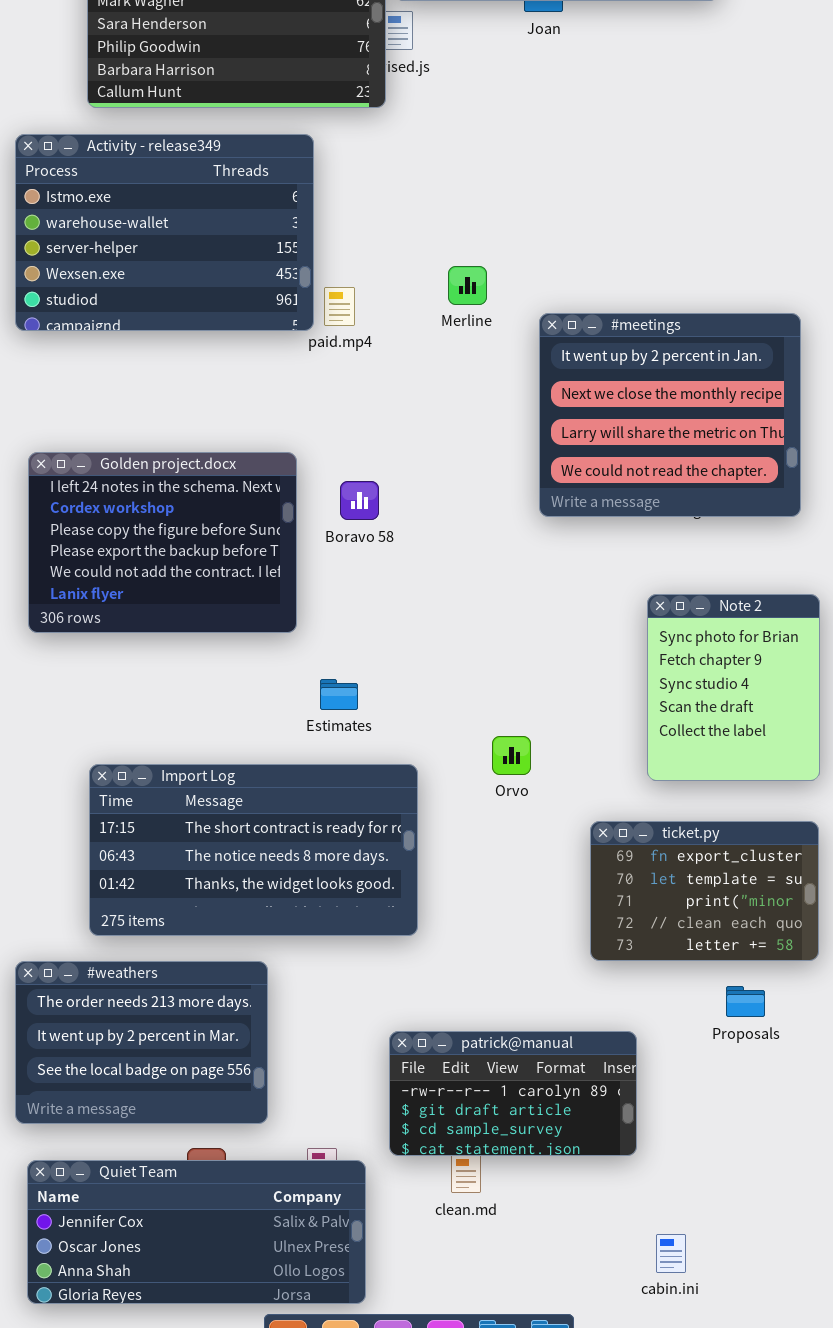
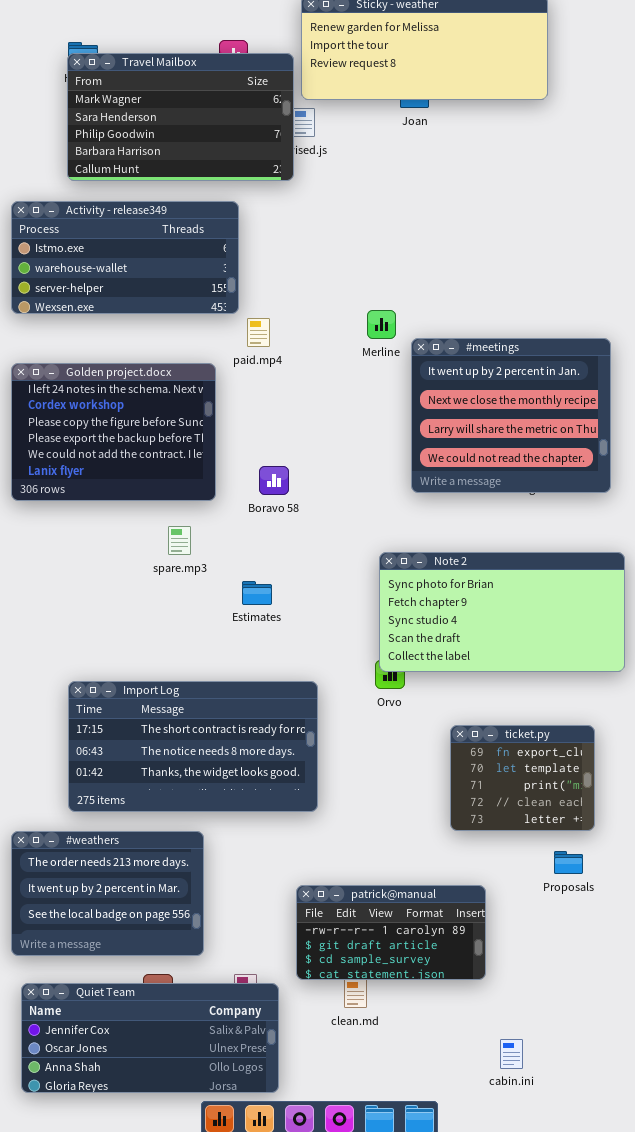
Activity - release349: [15,134,314,331] -> [11,201,239,314], resized
Merline: [448,266,487,305] -> [367,310,396,339], moved
Golden project.docx: [28,452,297,633] -> [11,363,216,501], moved
Note 2: [647,594,820,781] -> [379,552,625,672], resized
Estimates: [320,679,358,710] -> [242,581,272,605], moved
ticket.py: [590,821,819,961] -> [450,725,595,831], resized

